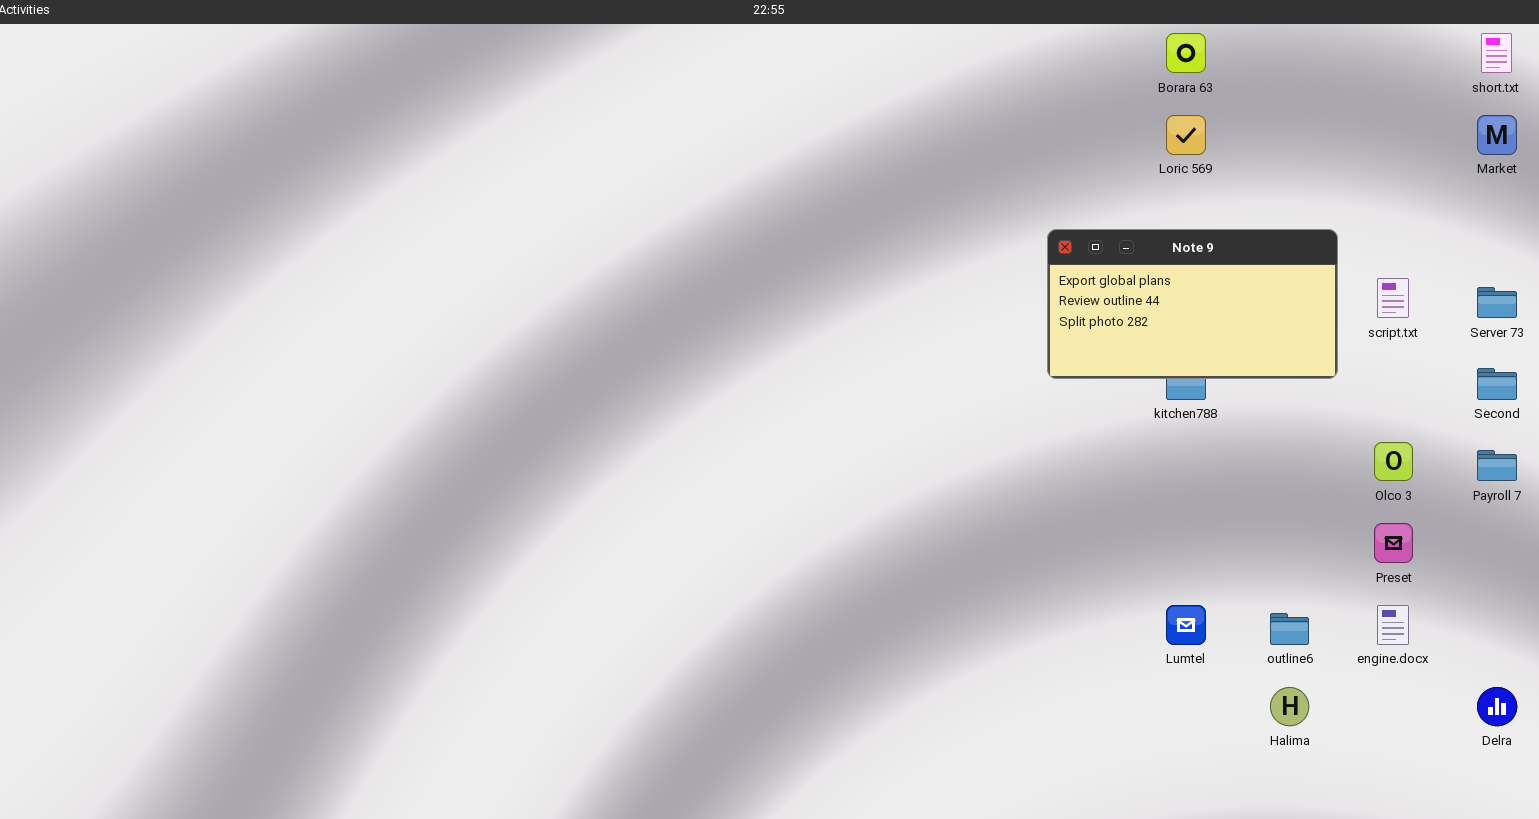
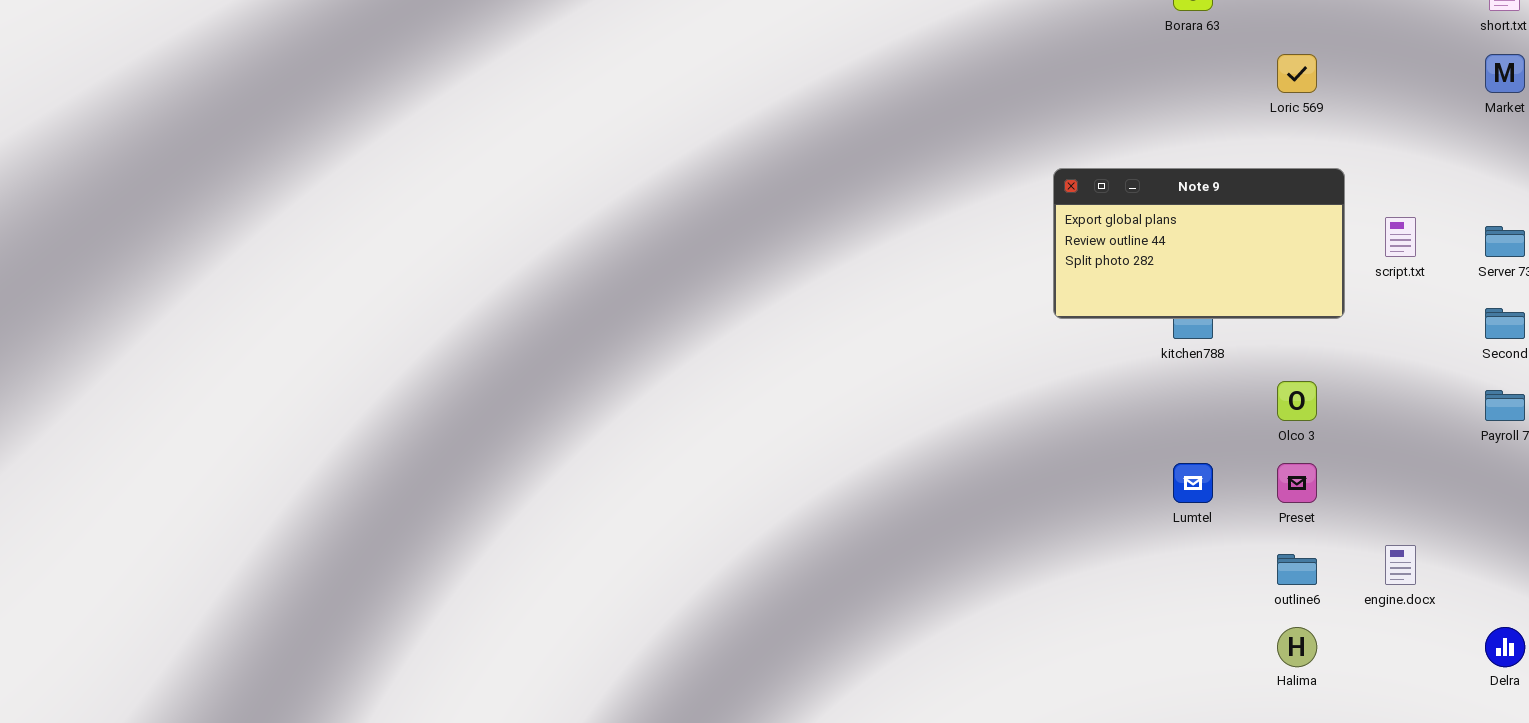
Loric 569: [1166,115,1206,155] -> [1277,54,1317,93], moved
Olco 3: [1374,442,1413,481] -> [1277,381,1317,421], moved
Preset: [1374,523,1413,563] -> [1277,463,1317,503], moved
Lumtel: [1166,605,1206,645] -> [1173,463,1213,503], moved

